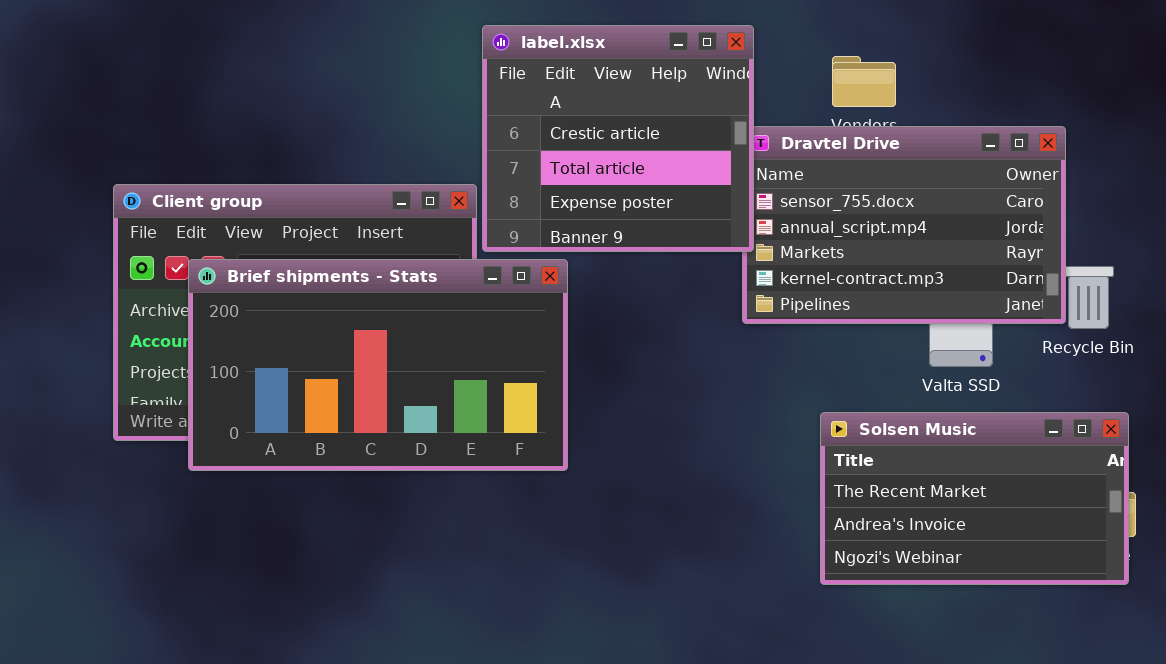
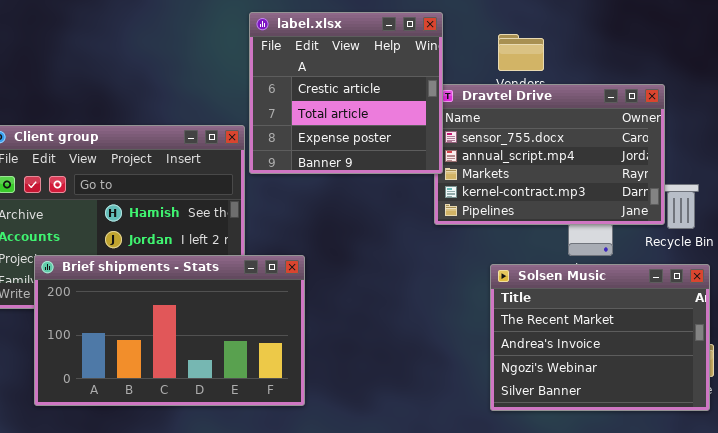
Brief shipments - Stats: [188,259,568,471] -> [34,255,305,406], moved
Solsen Music: [820,412,1129,585] -> [490,264,710,411], resized

